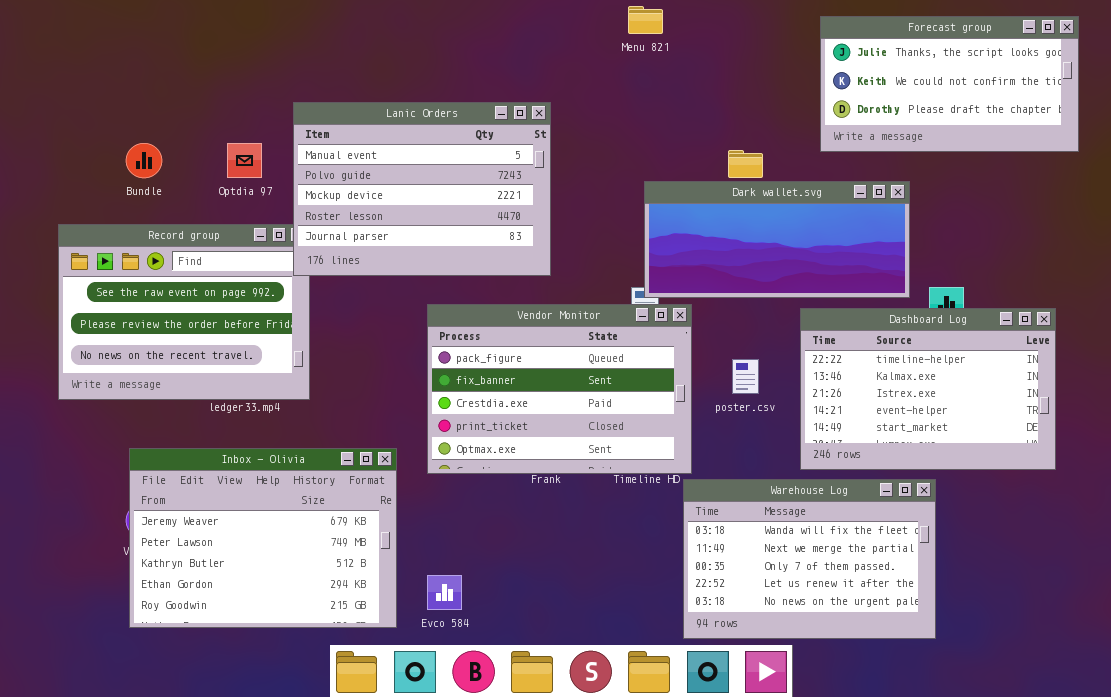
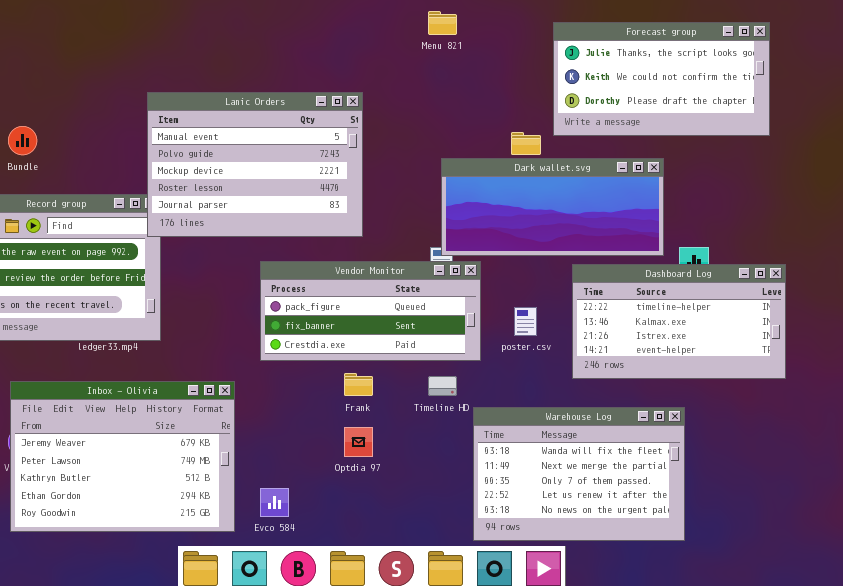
Forecast group: [820,16,1079,152] -> [553,22,770,136], moved
Optdia 97: [227,143,262,178] -> [344,427,373,457], moved
Vendor Monitor: [427,304,692,474] -> [260,261,481,361], resized
Dashboard Log: [800,308,1056,470] -> [572,264,786,379], resized

